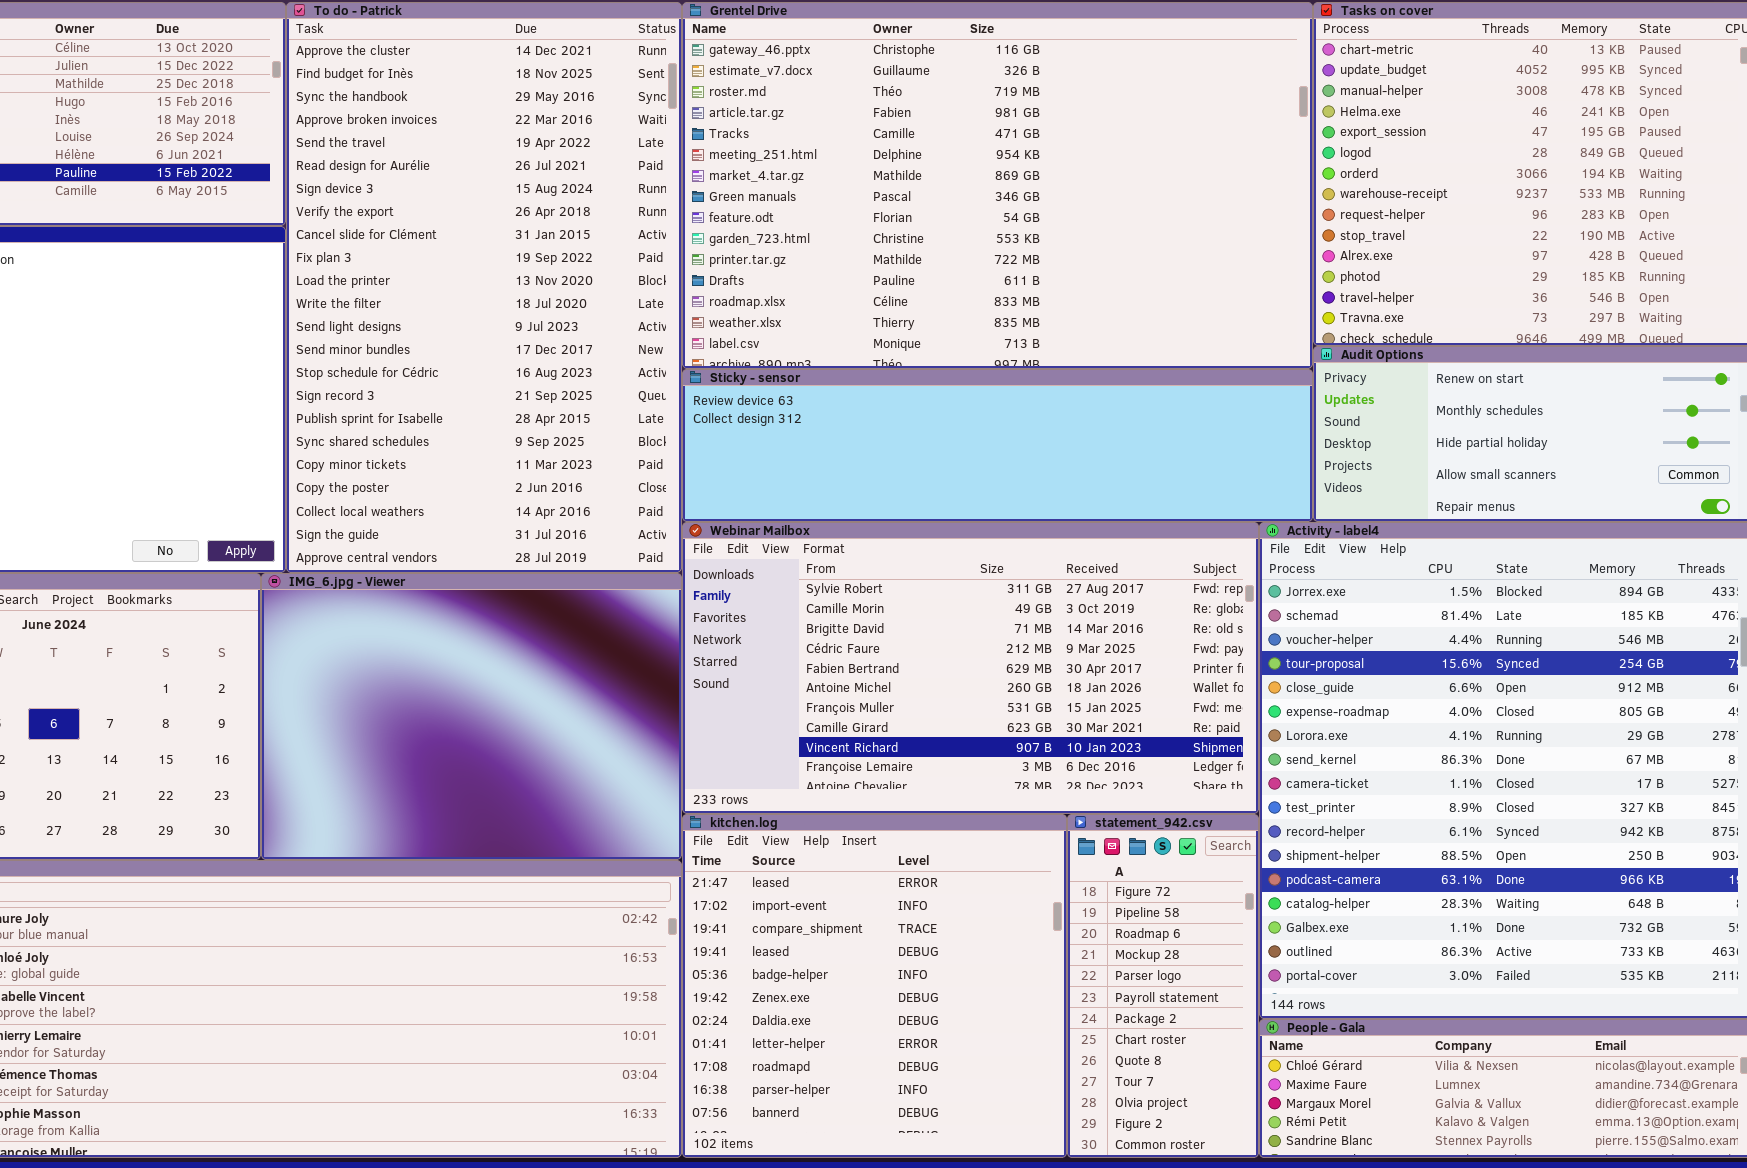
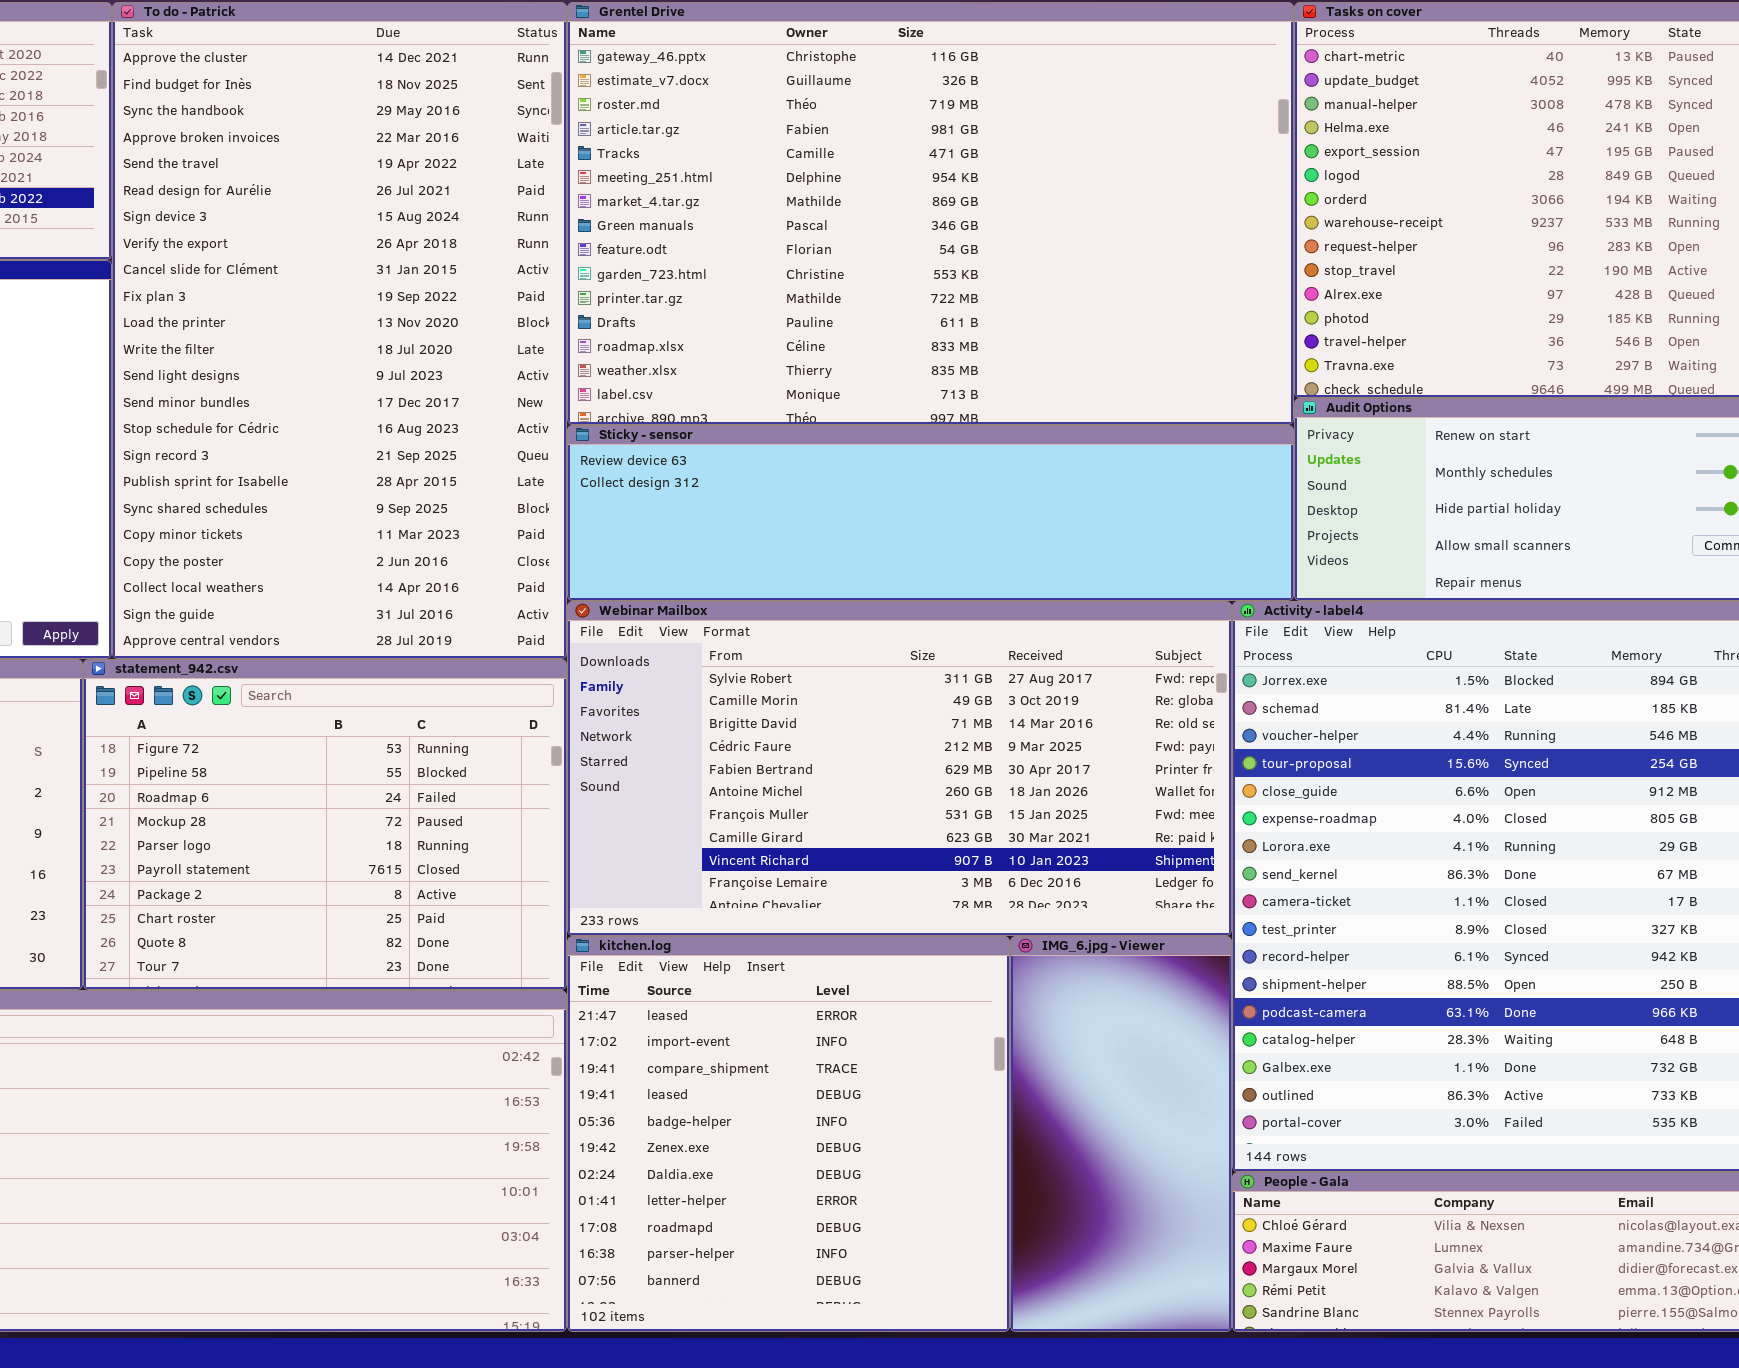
IMG_6.jpg - Viewer: [261,573,682,860] -> [1010,936,1232,1332], moved, resized
statement_942.csv: [1067,814,1259,1158] -> [83,659,567,990], moved, resized

